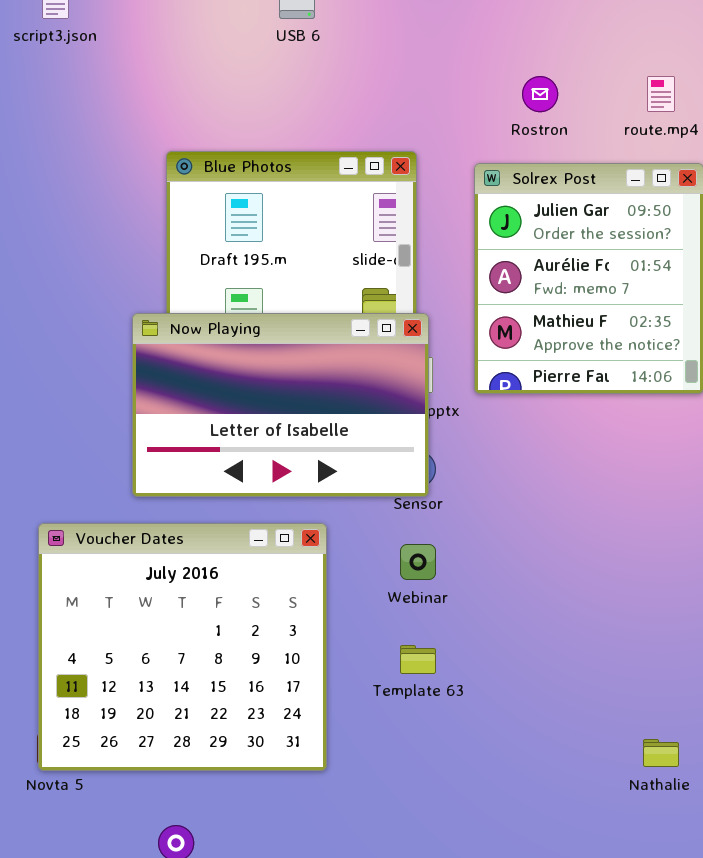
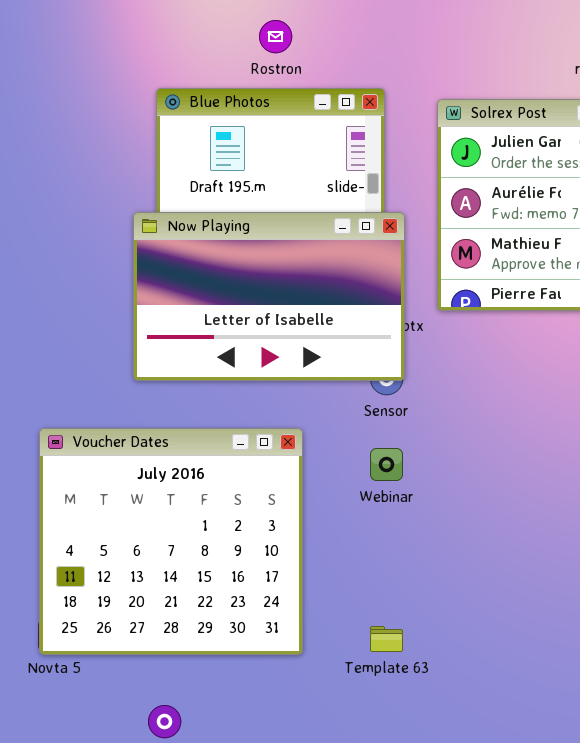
Rostron: [522,76,558,112] -> [259,20,292,53], moved
Now Playing: [132,313,429,497] -> [133,212,405,381], moved
Template 63: [400,645,436,674] -> [370,626,403,652], moved

